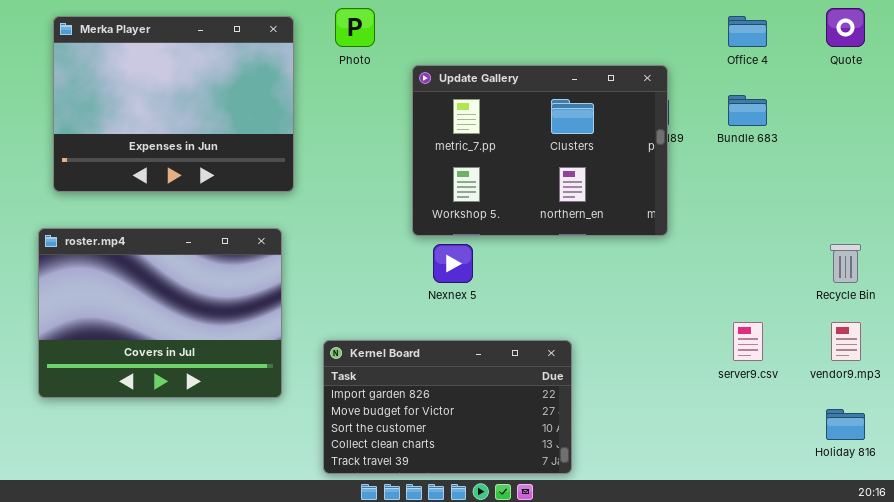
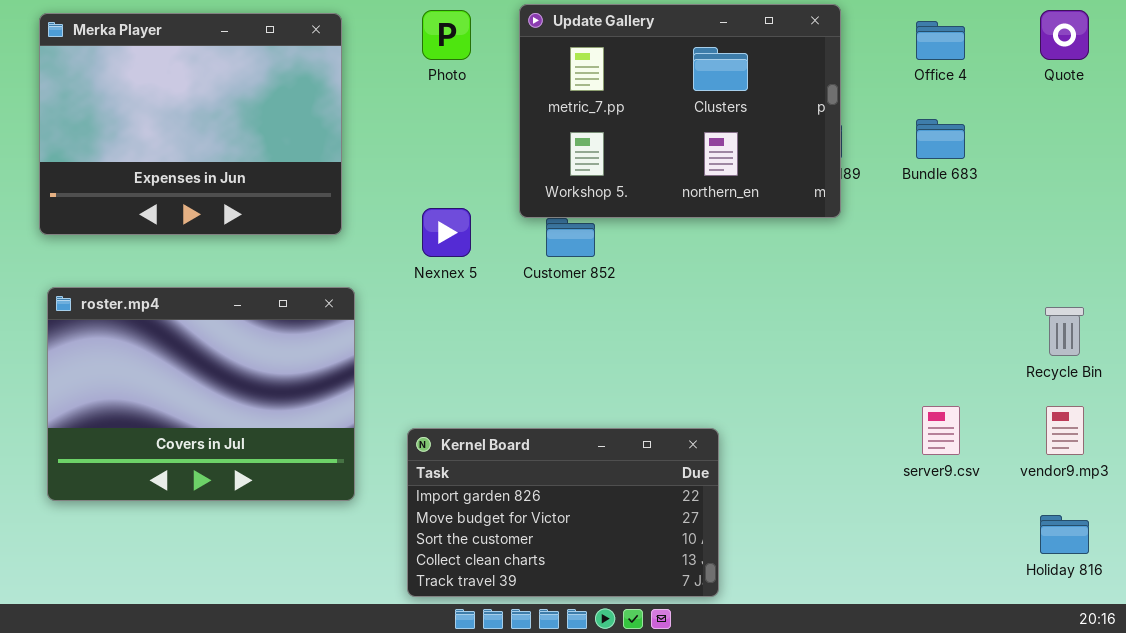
Merka Player: [53,16,294,192] -> [39,13,342,235], moved
Update Gallery: [412,65,668,236] -> [519,4,841,218], moved
Nexnex 5: [433,244,473,283] -> [422,208,471,257], moved

